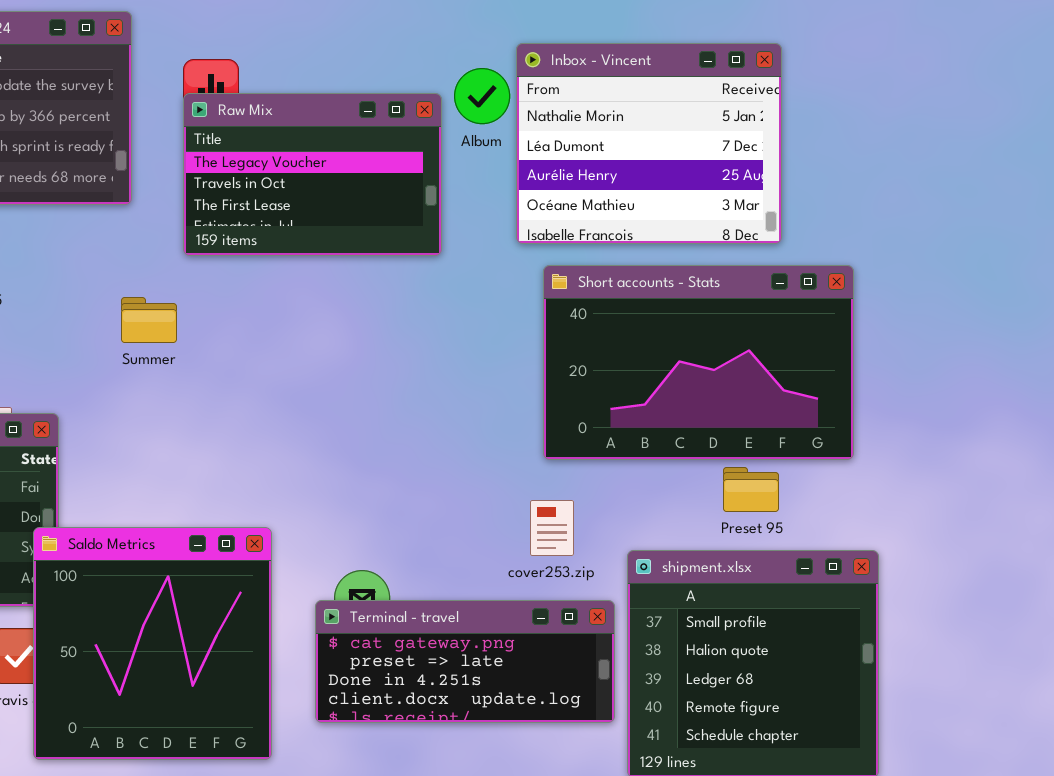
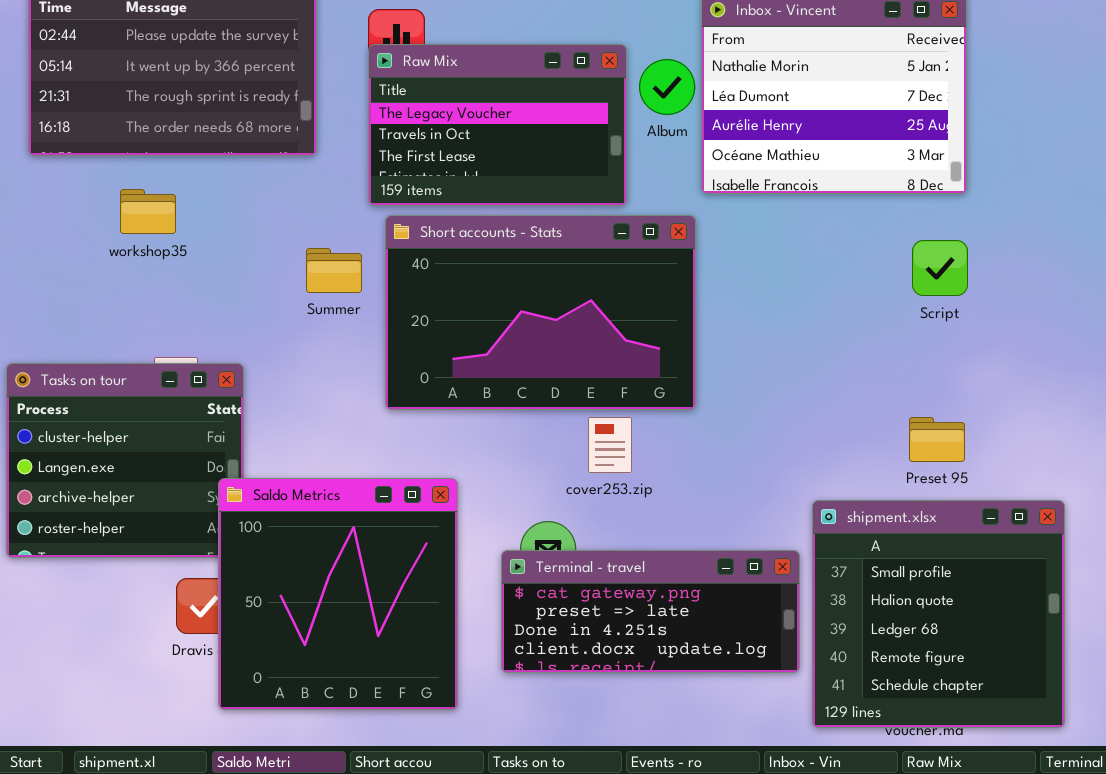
Album: [454,68,510,124] -> [639,59,695,115], moved
Short accounts - Stats: [543,265,854,460] -> [385,215,696,410], moved
cover253.zip: [530,500,574,556] -> [588,417,632,473], moved

